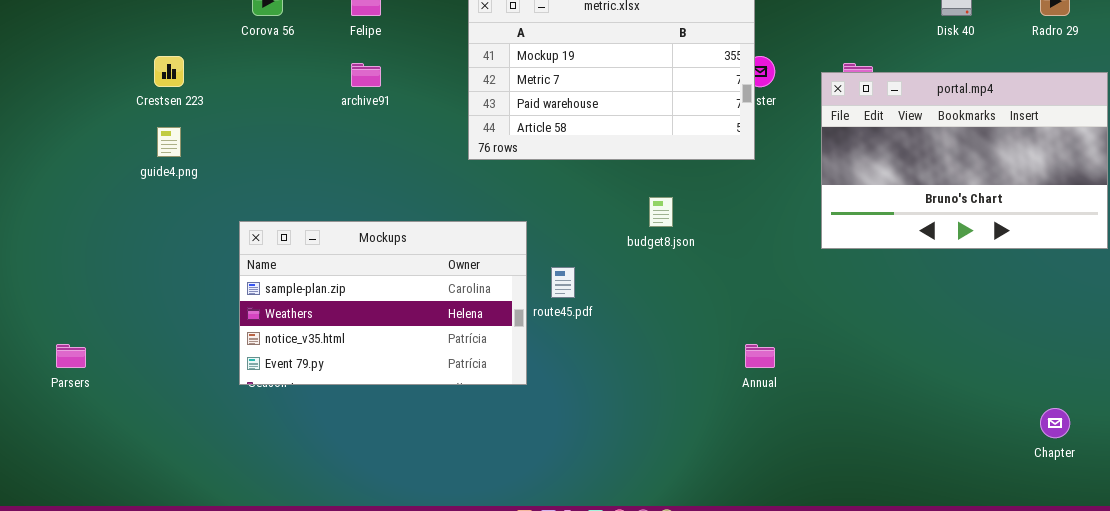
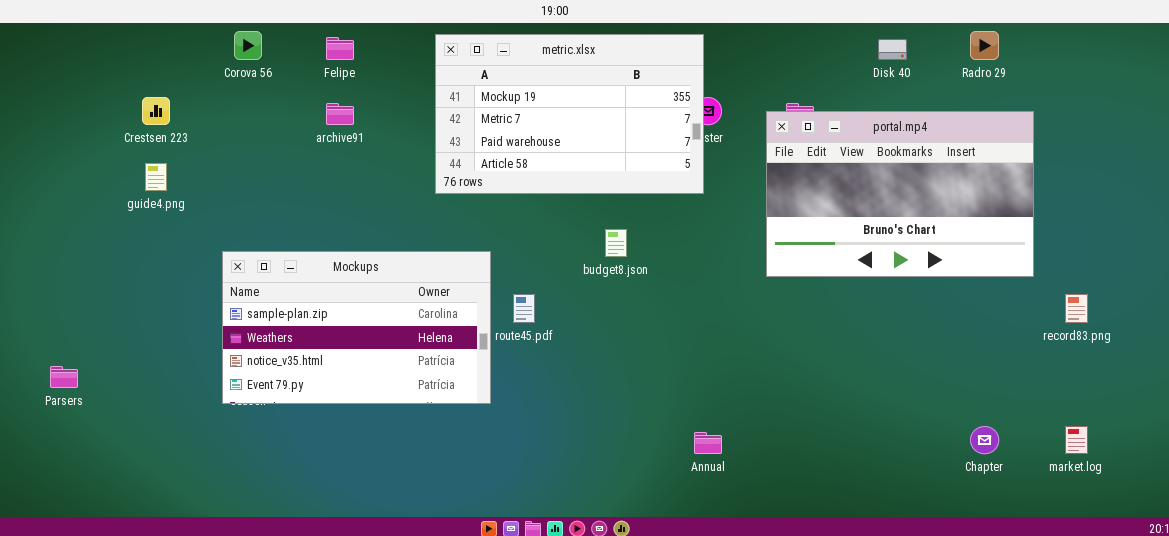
Annual: [745,344,775,368] -> [694,432,722,454], moved

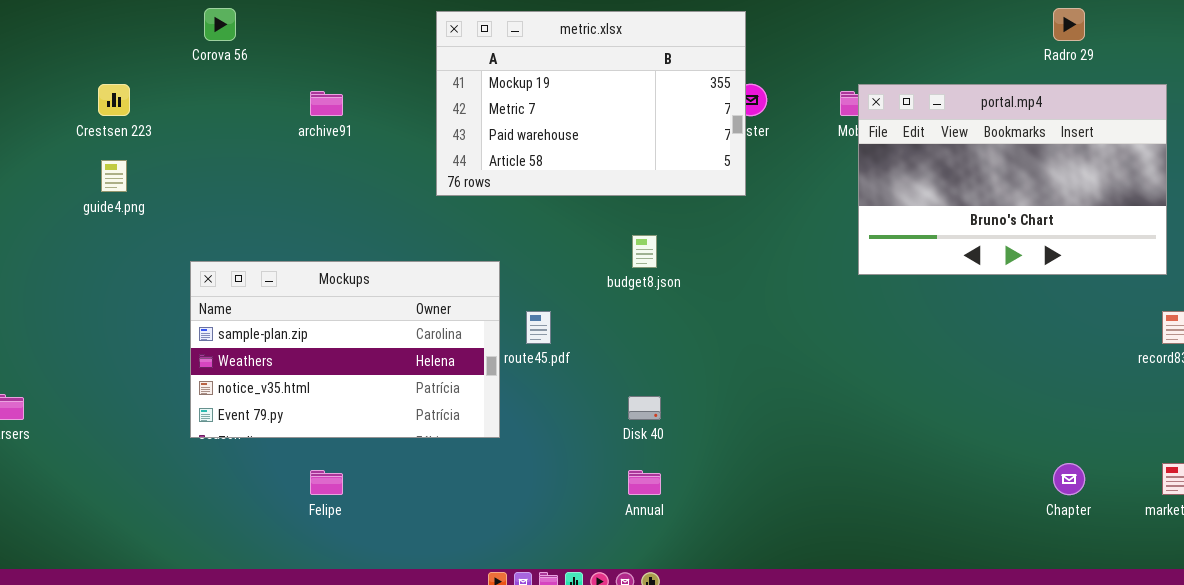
Felipe: [326,37,354,60] -> [310,470,343,495], moved
Disk 40: [878,39,907,60] -> [628,396,661,420], moved
portal.mp4: [766,111,1034,277] -> [858,84,1167,275], moved
Annual: [694,432,722,454] -> [628,470,661,495], moved

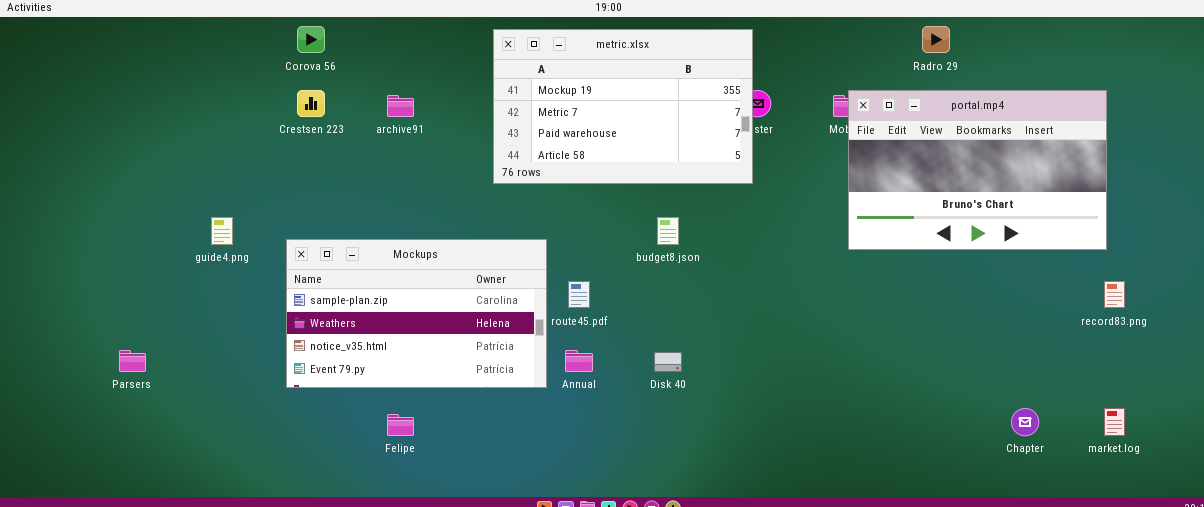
Radro 29: [1053,8,1085,41] -> [922,26,950,53], moved
Crestsen 223: [98,84,130,116] -> [297,90,325,117], moved
guide4.png: [101,160,127,192] -> [211,217,233,245], moved
Annual: [628,470,661,495] -> [565,350,593,372], moved

